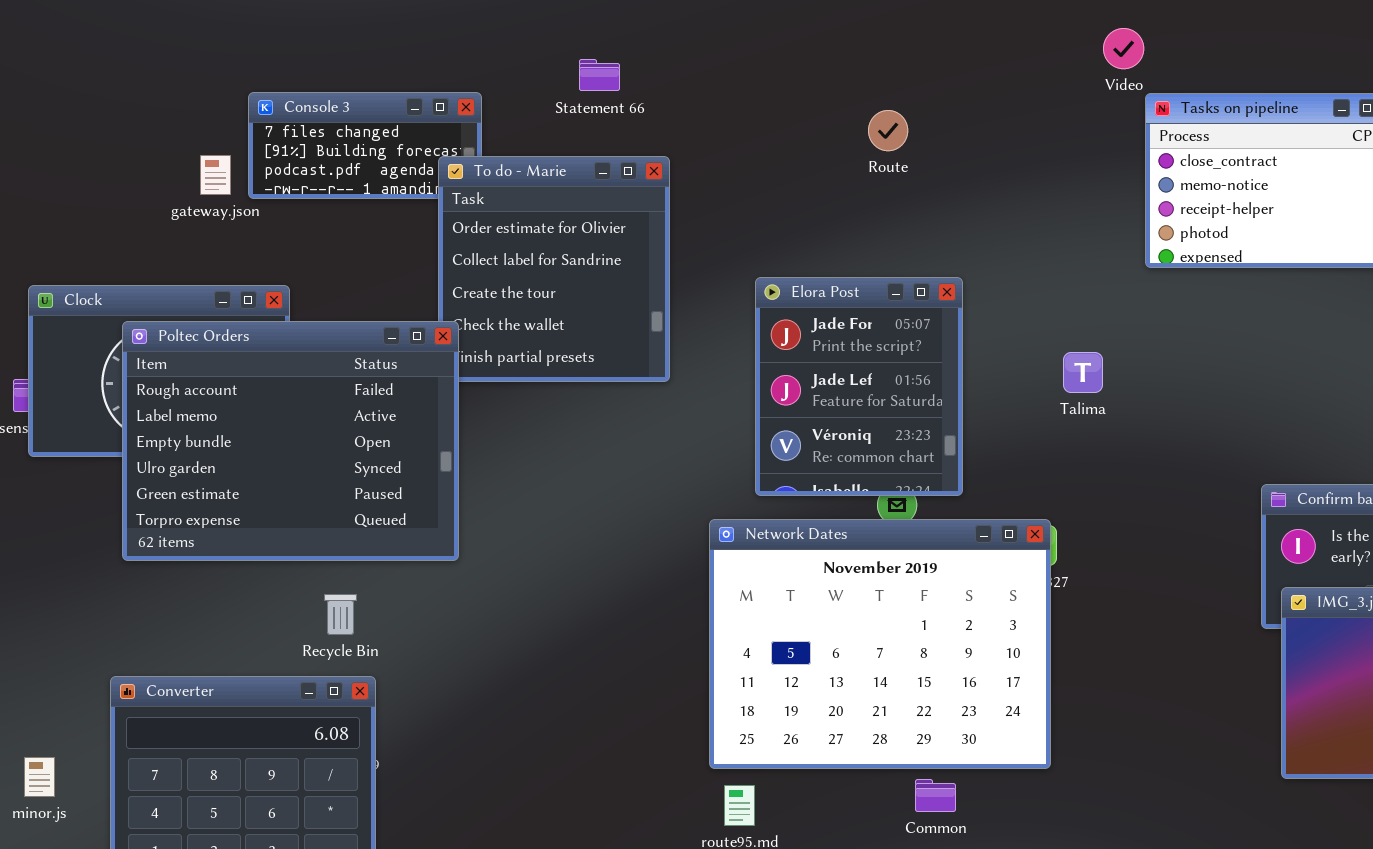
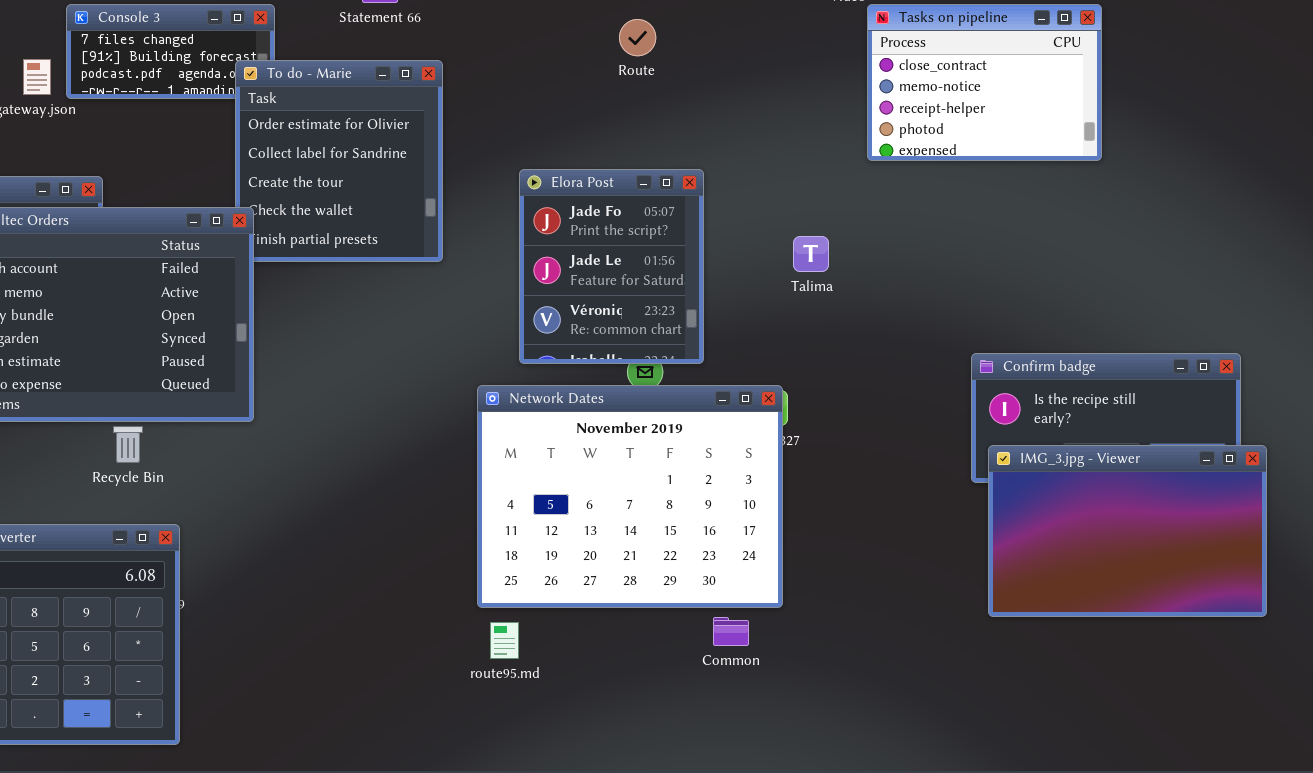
Recycle Bin: [324,594,357,635] -> [113,426,143,463], moved
Common: [915,779,956,812] -> [713,617,749,646], moved

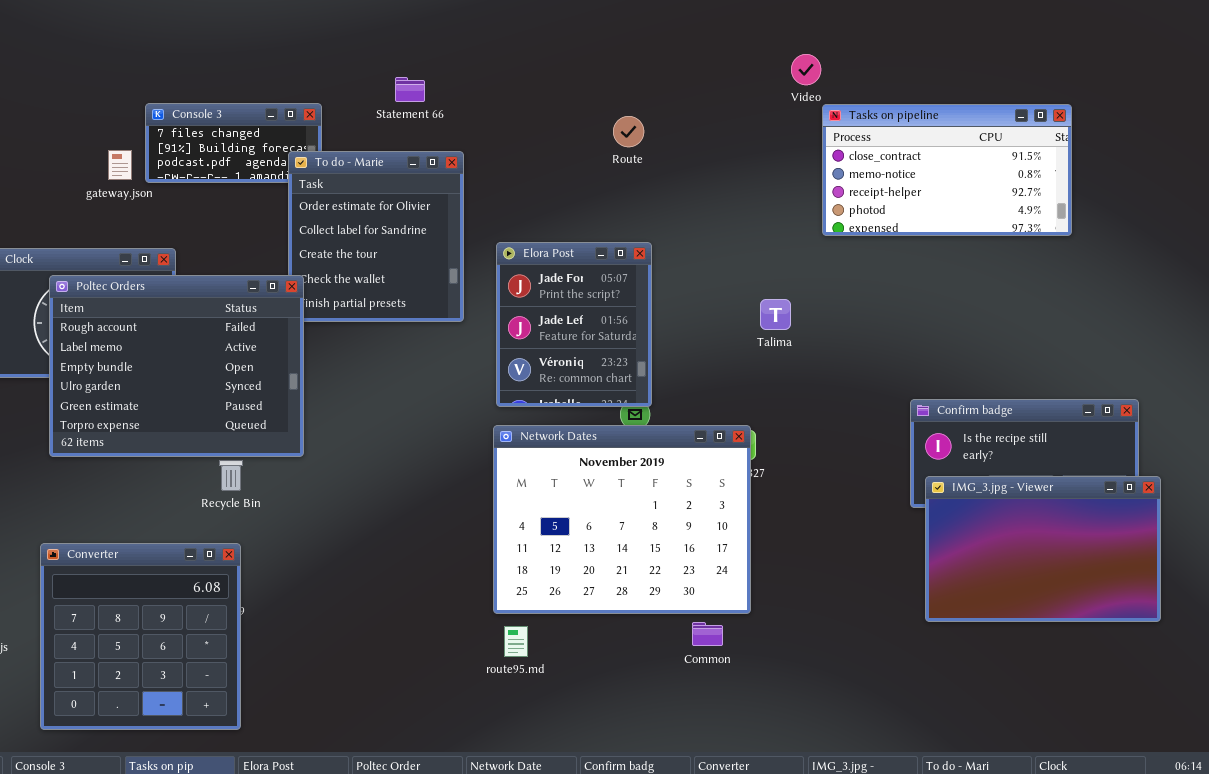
Tasks on pipeline: [867,4,1102,161] -> [822,104,1072,236], resized
Elora Post: [519,169,704,364] -> [496,242,652,407], moved
Recycle Bin: [113,426,143,463] -> [219,460,243,491], moved

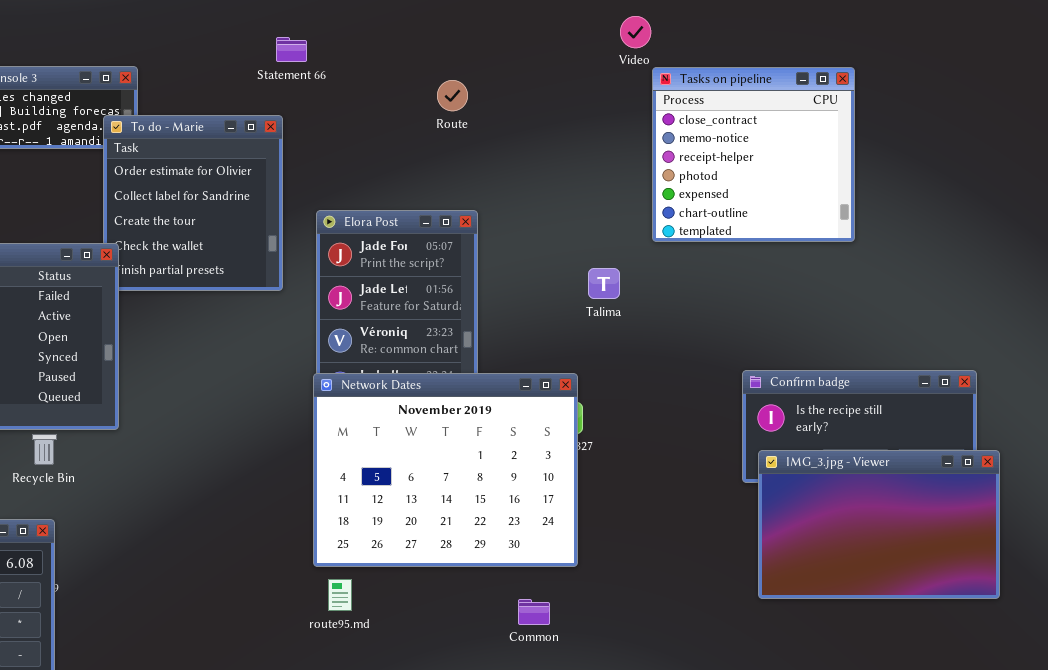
Statement 66: [395,77,425,102] -> [276,37,307,62], moved
Tasks on pipeline: [822,104,1072,236] -> [652,67,855,242], resized
Network Dates: [493,425,751,614] -> [313,373,578,567], moved
route95.md: [504,626,528,657] -> [328,579,352,611], moved

